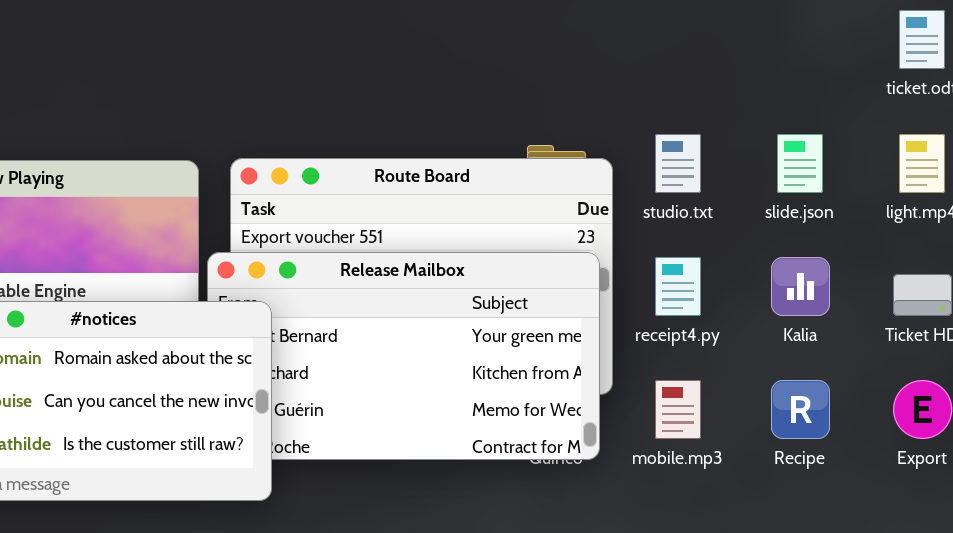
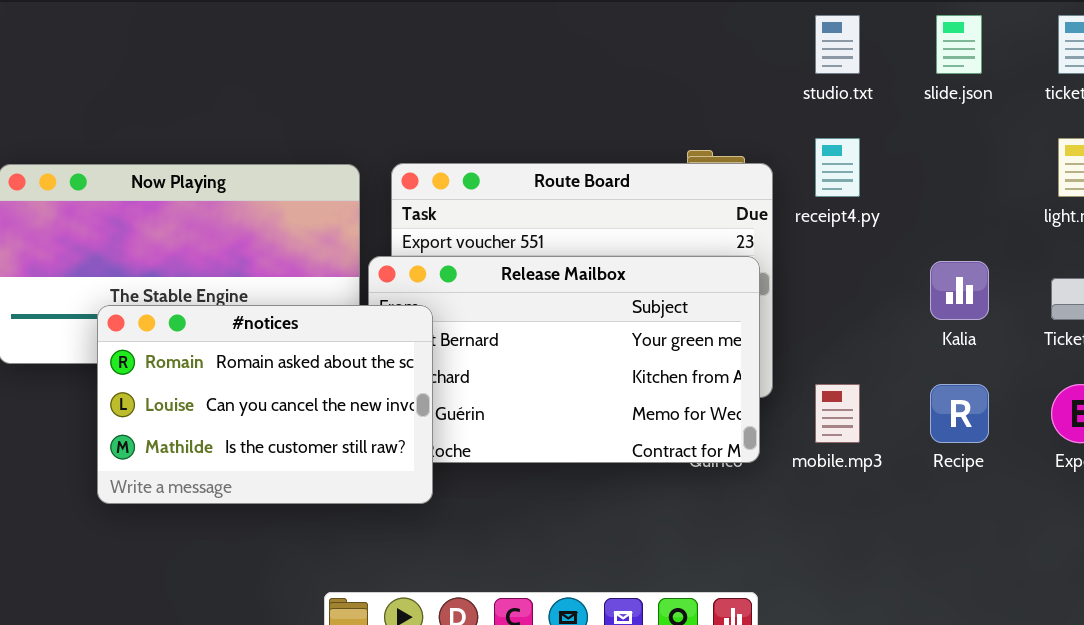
studio.txt: [655,134,701,193] -> [815,15,860,74], moved
slide.json: [777,134,823,193] -> [936,15,982,74], moved
receipt4.py: [655,257,701,316] -> [815,138,860,197], moved

